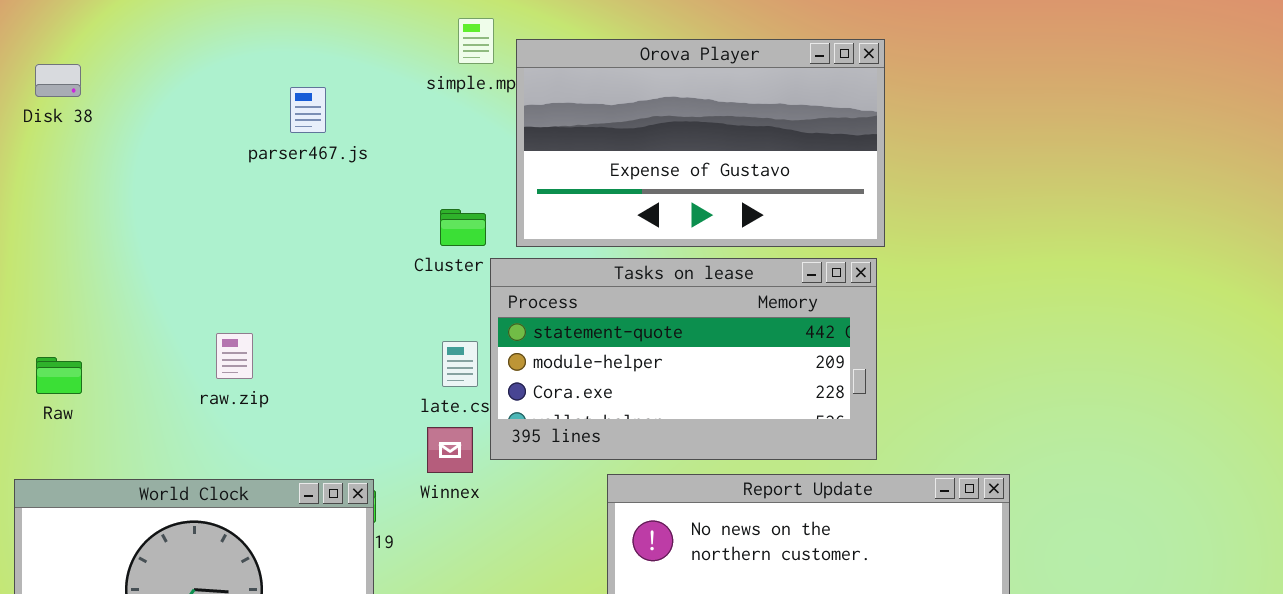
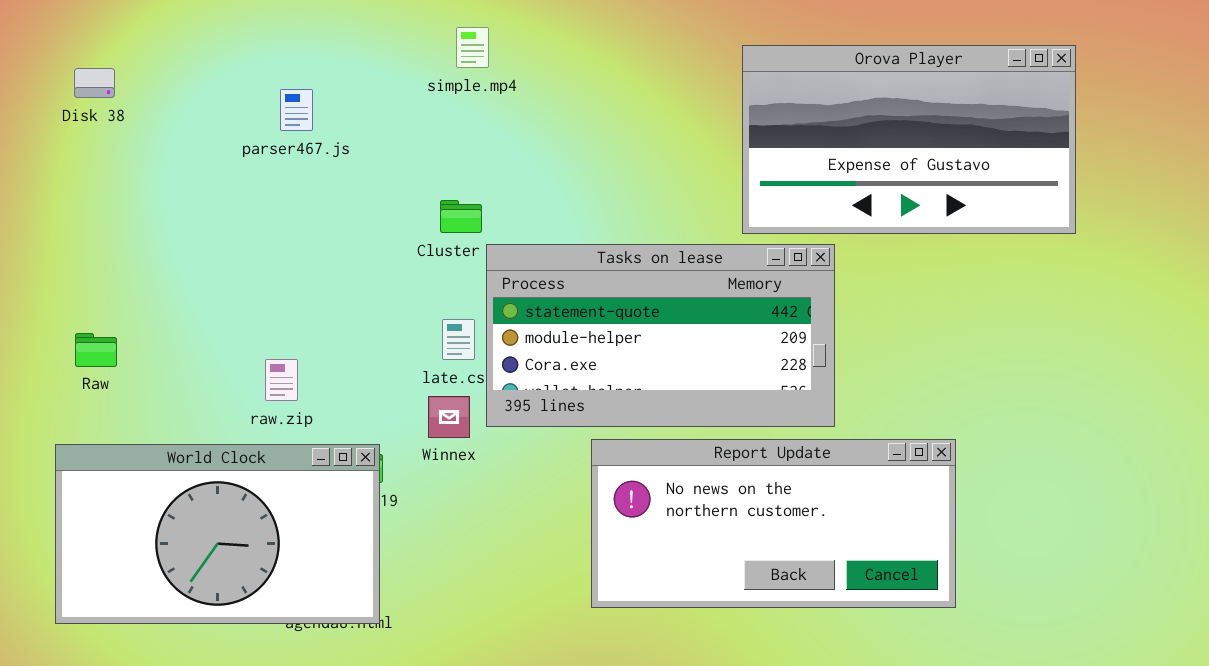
Orova Player: [516,39,885,247] -> [742,45,1076,234], moved
parser467.js: [290,87,326,133] -> [280,89,313,131], moved
raw.zip: [216,333,253,379] -> [265,359,298,401], moved

